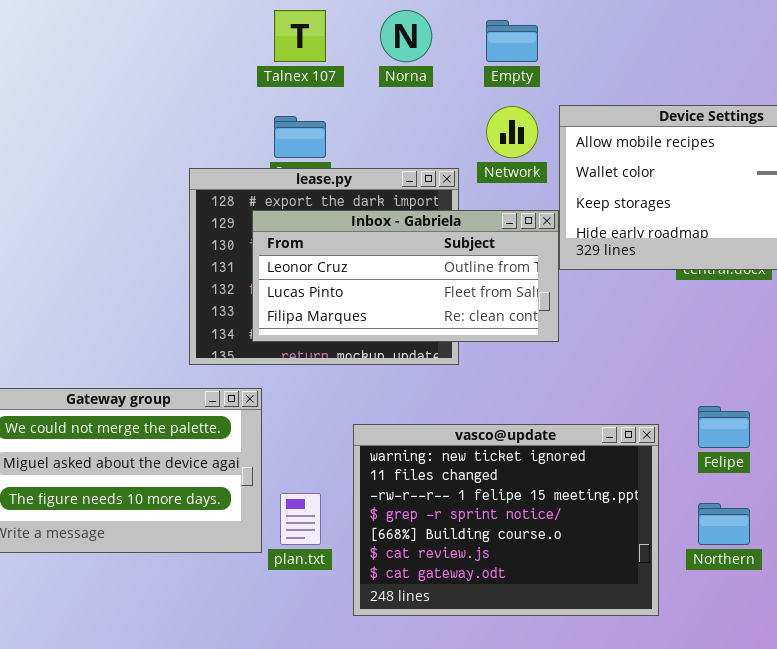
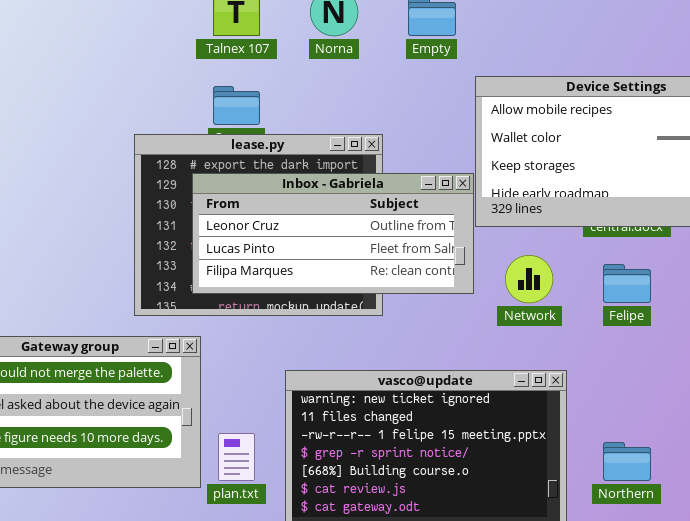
Network: [486,106,538,158] -> [505,255,553,303], moved
Felipe: [698,406,750,448] -> [603,264,651,303], moved

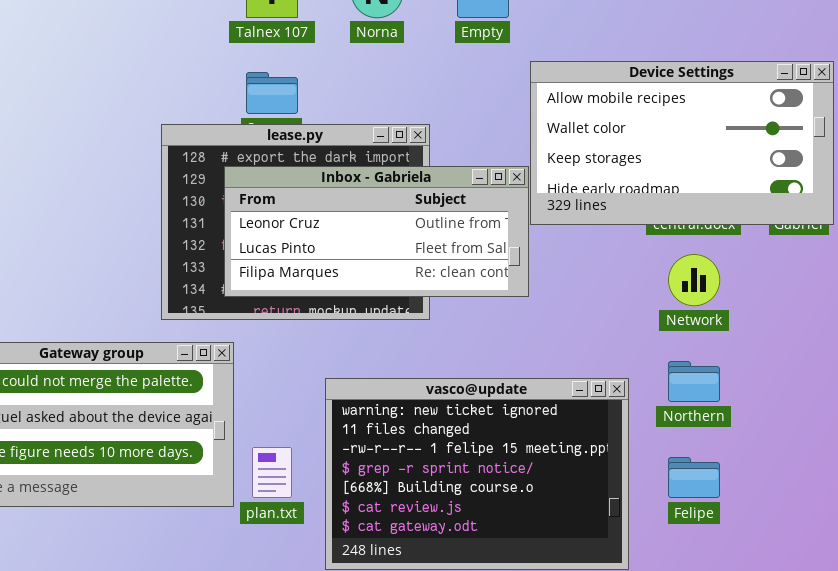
Network: [505,255,553,303] -> [668,254,720,306], moved
Felipe: [603,264,651,303] -> [668,457,720,498], moved
Northern: [603,442,651,481] -> [668,361,720,402], moved

